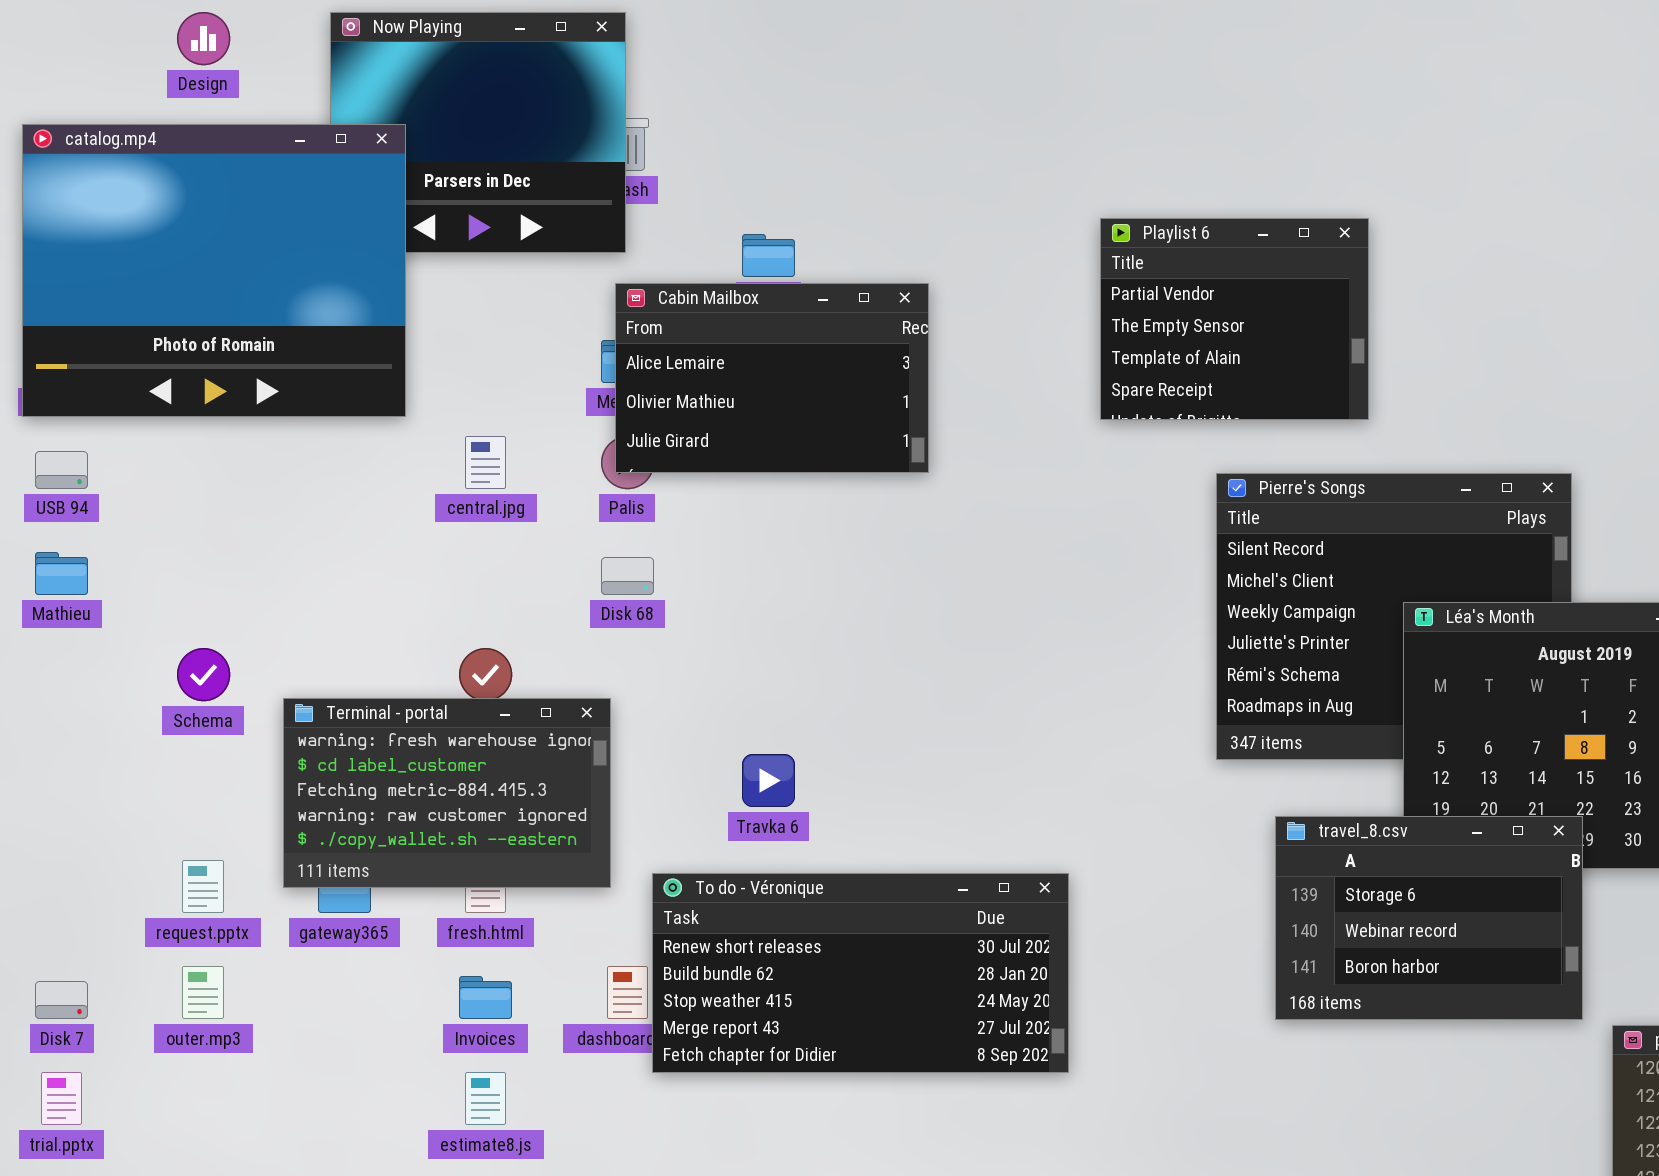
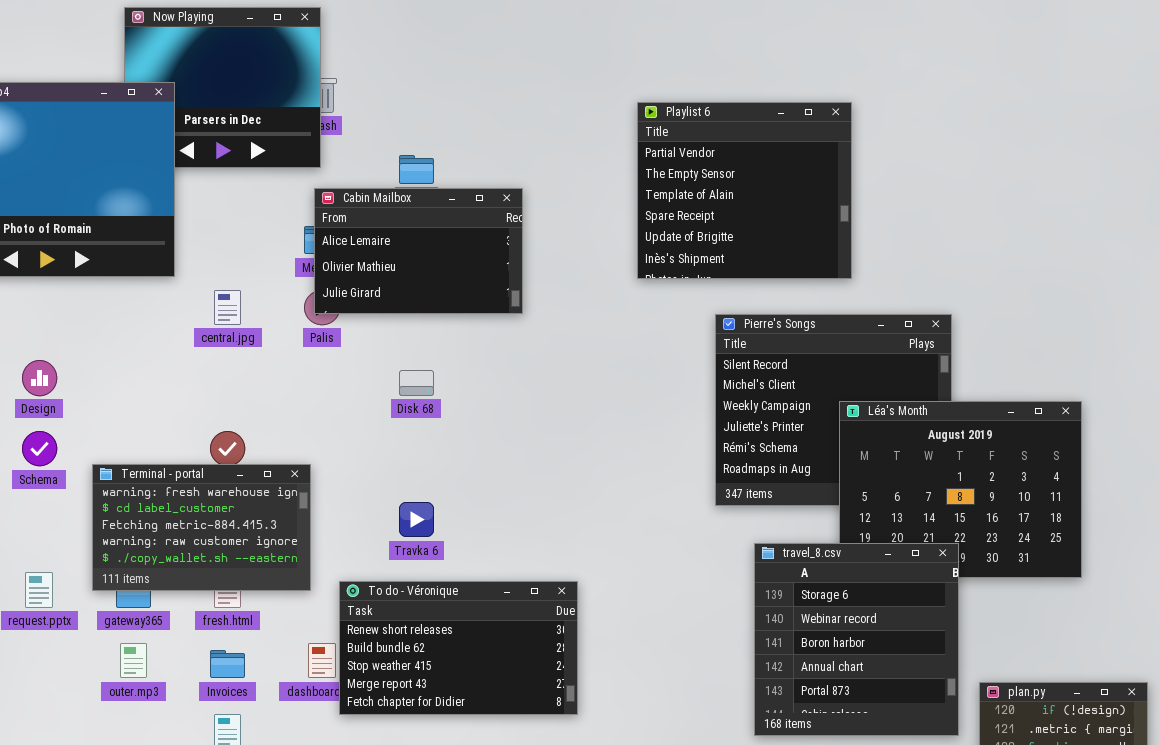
Design: [177,12,230,65] -> [22,360,57,396], moved
Playlist 6: [1100,218,1369,420] -> [637,102,852,279], resized
Disk 68: [601,557,654,595] -> [399,370,434,396], moved
travel_8.csv: [1275,816,1583,1020] -> [754,543,959,736], resized
To do - Véronique: [652,873,1069,1073] -> [339,581,578,715], resized
outer.mp3: [182,966,224,1019] -> [120,643,147,678], moved

